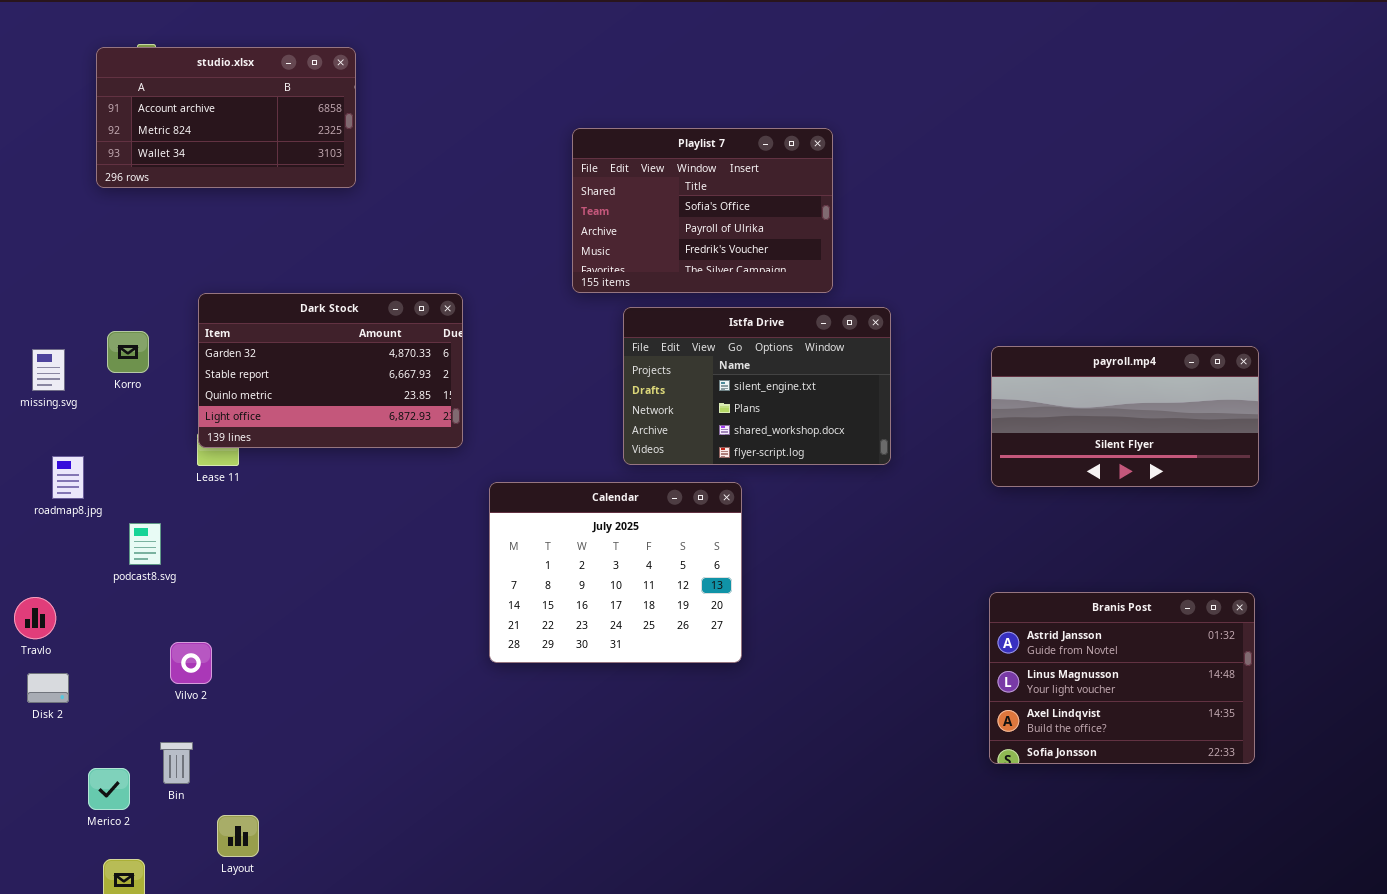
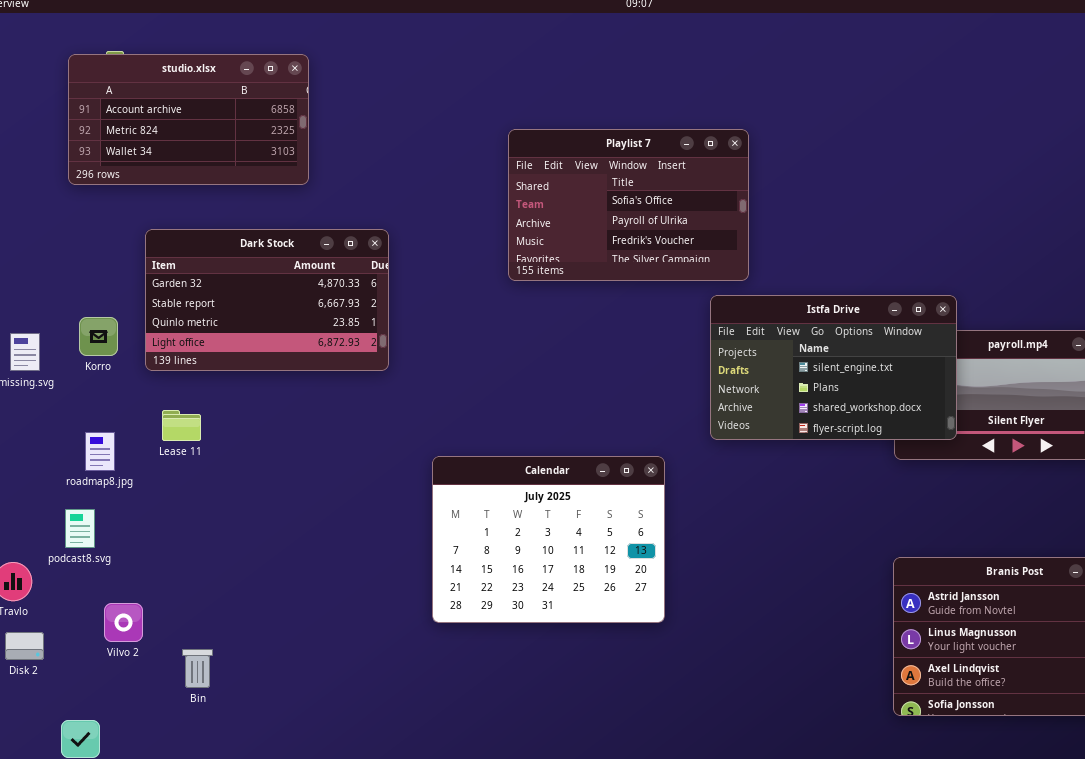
Dark Stock: [198,293,463,448] -> [145,229,389,371], moved
Istfa Drive: [623,307,891,465] -> [710,295,957,440], moved
roadmap8.jpg: [52,456,84,499] -> [85,432,115,471], moved
podcast8.svg: [129,523,161,565] -> [65,509,95,548], moved
Vilvo 2: [170,642,212,684] -> [104,603,143,642], moved
Bin: [160,742,193,784] -> [182,649,213,688], moved

